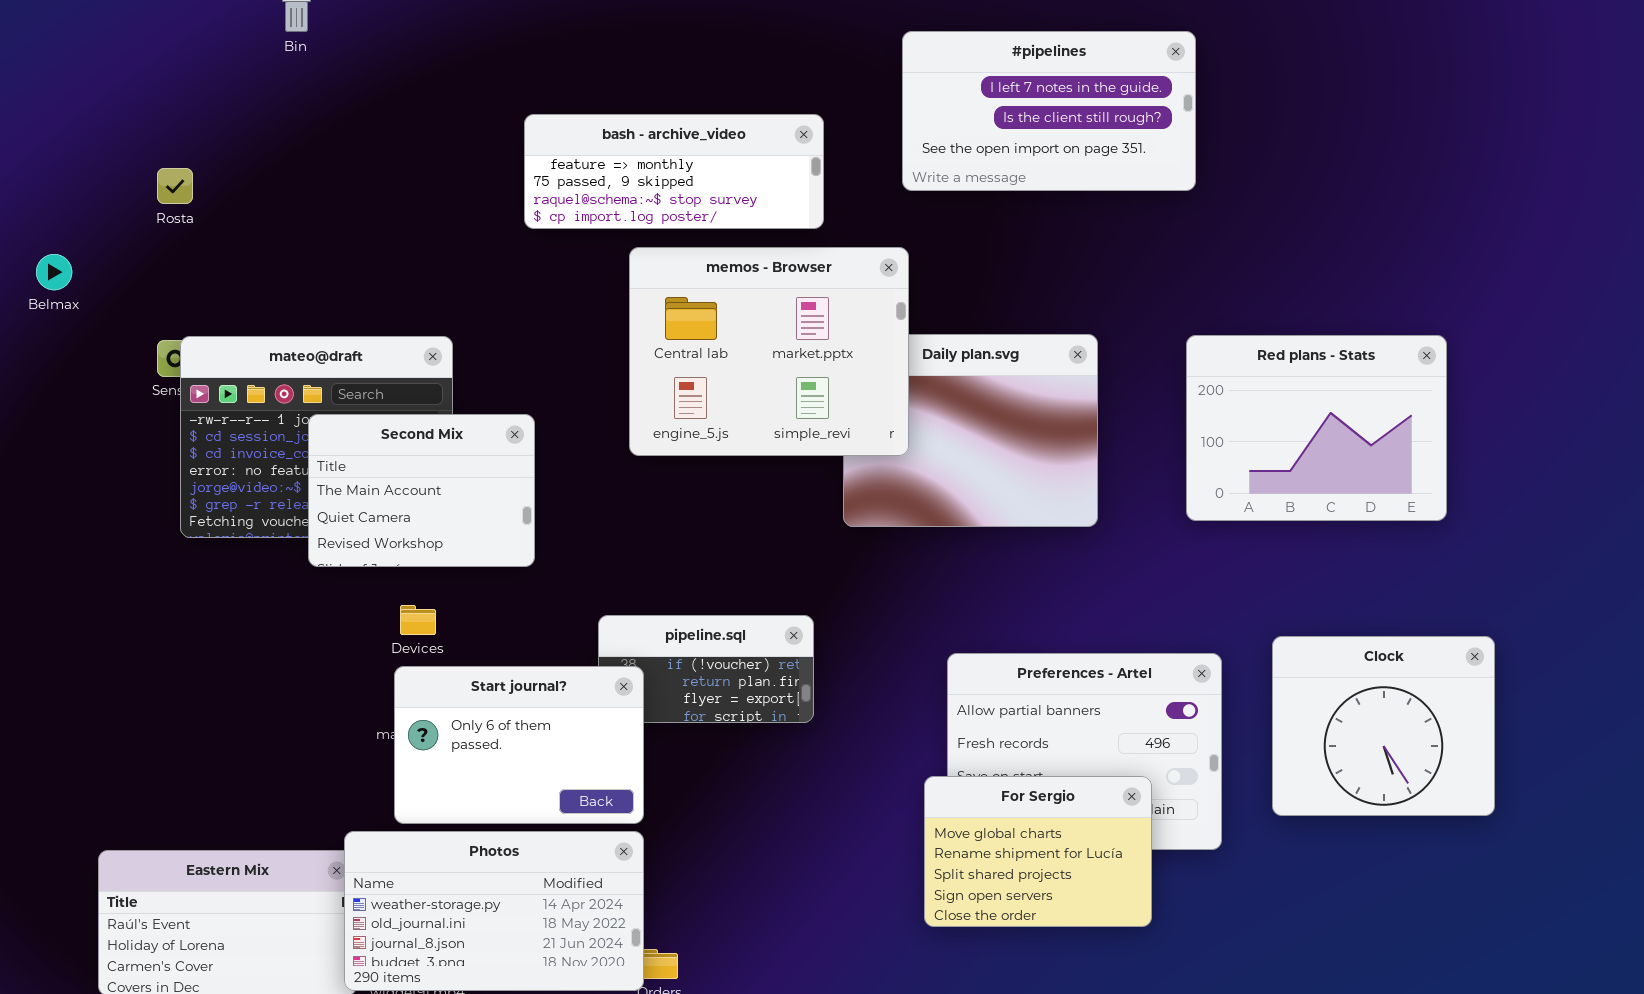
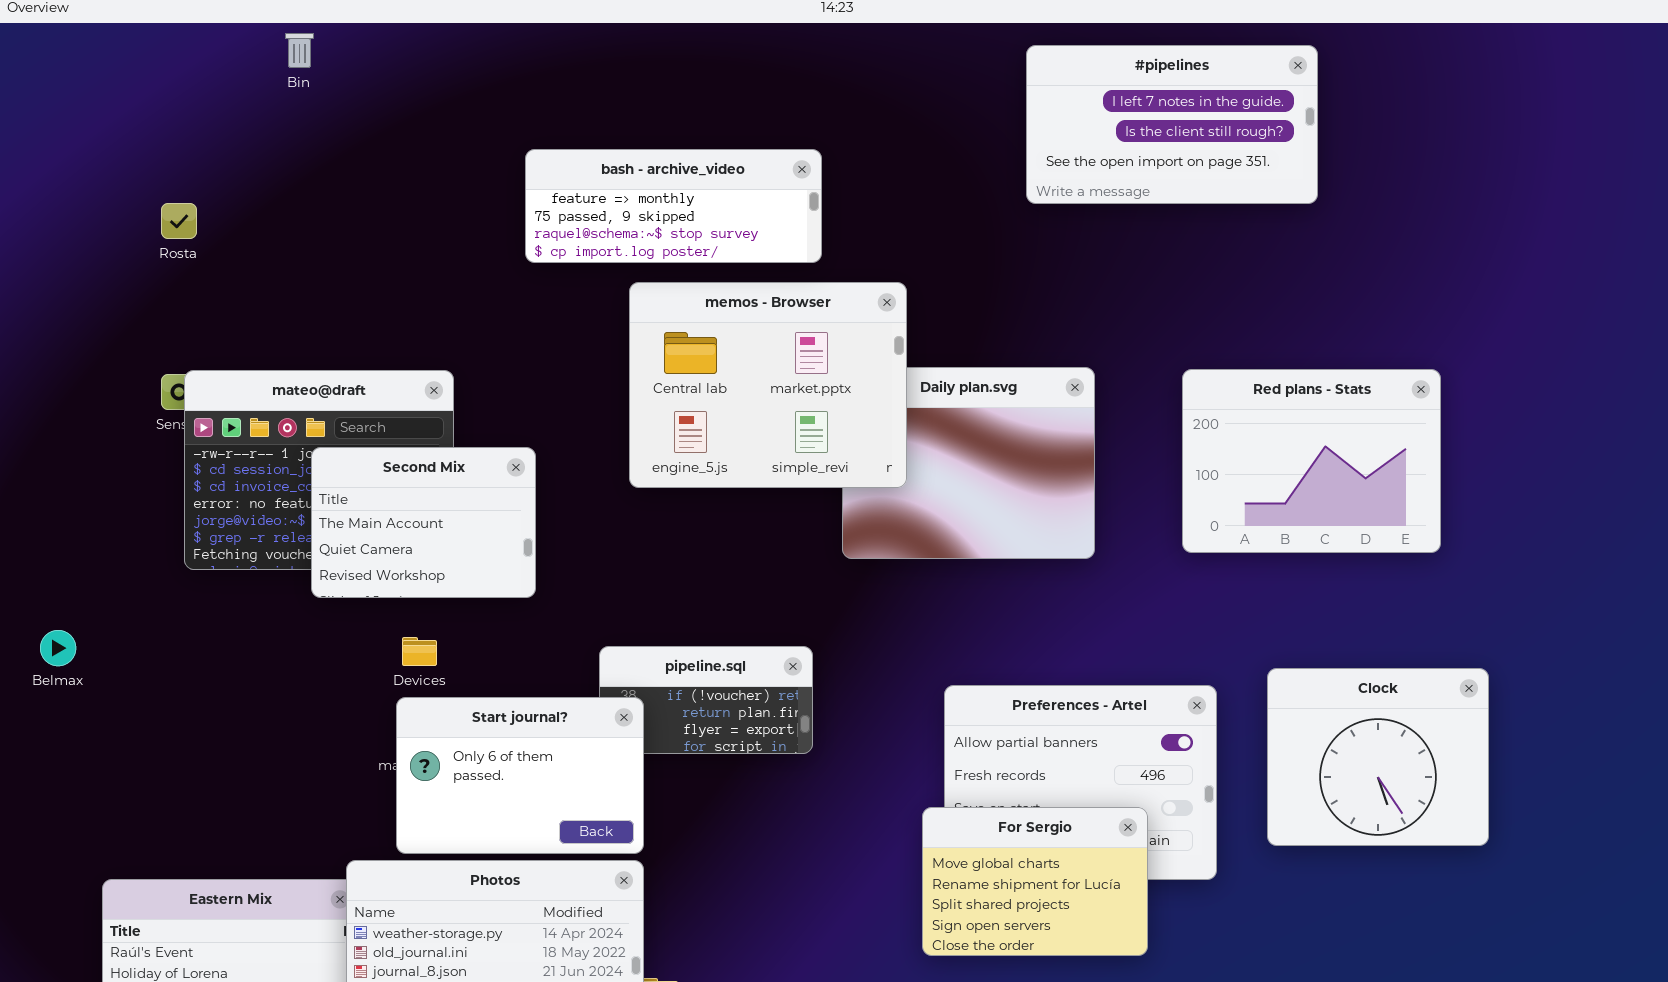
#pipelines: [902,31,1196,191] -> [1026,45,1318,204], moved
Belmax: [36,254,72,290] -> [40,630,76,666], moved

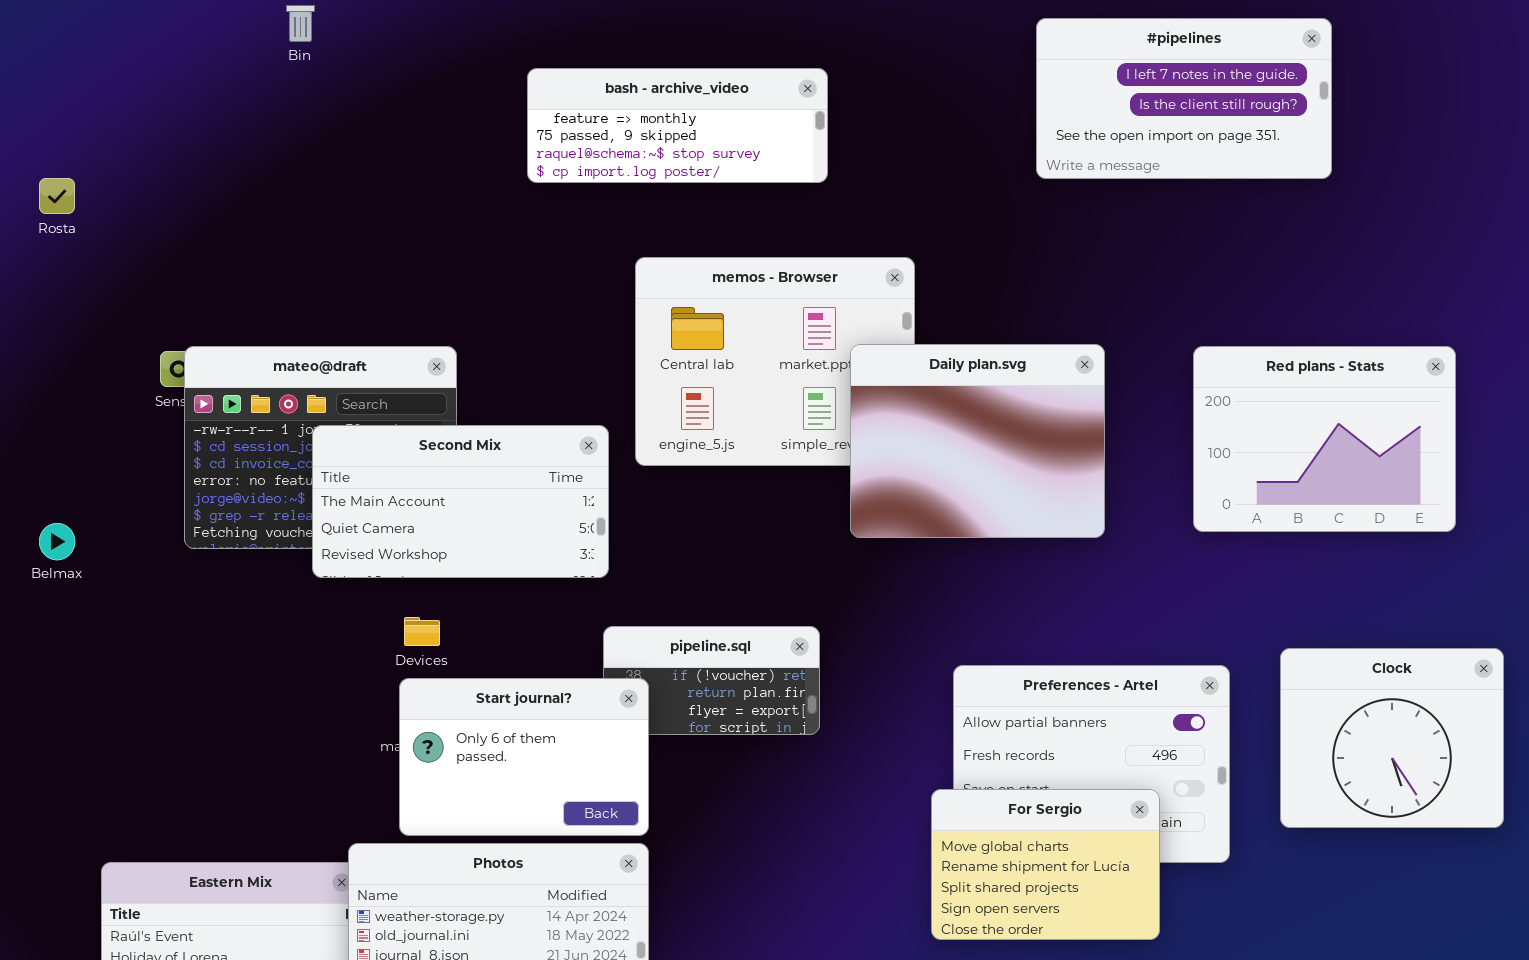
bash - archive_video: [525,149,822,263] -> [527,68,828,183], moved
Rosta: [161,203,197,239] -> [39,178,75,214], moved
Daily plan.svg: [842,367,1095,559] -> [850,344,1105,538], raised
Second Mix: [311,447,536,598] -> [312,425,609,578], resized
Belmax: [40,630,76,666] -> [39,523,75,560], moved

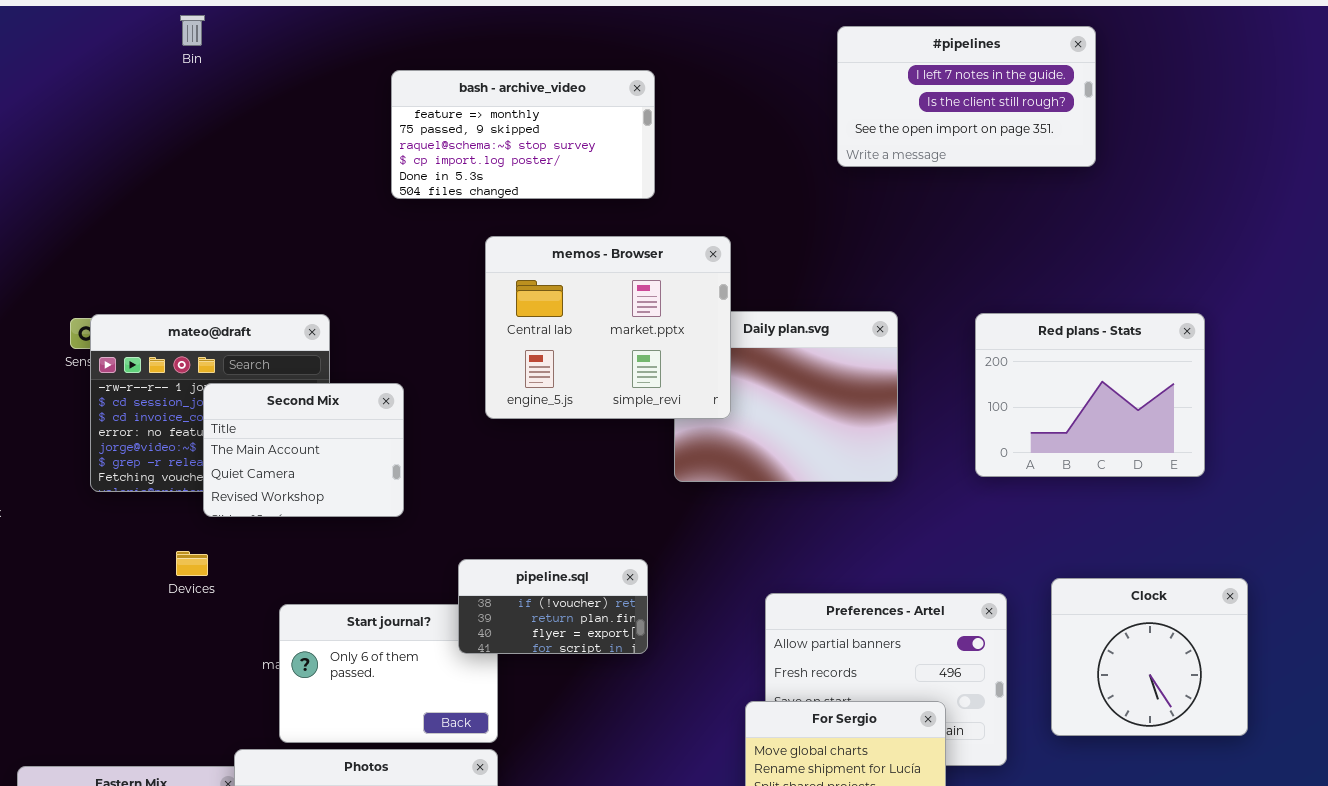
bash - archive_video: [527,68,828,183] -> [391,70,655,199], resized
memos - Browser: [635,257,915,466] -> [485,236,731,419], raised
Second Mix: [312,425,609,578] -> [203,383,404,517], resized
Devices: [404,617,440,646] -> [176,551,208,576], moved
pipeline.sql: [603,626,820,735] -> [458,559,648,654], raised

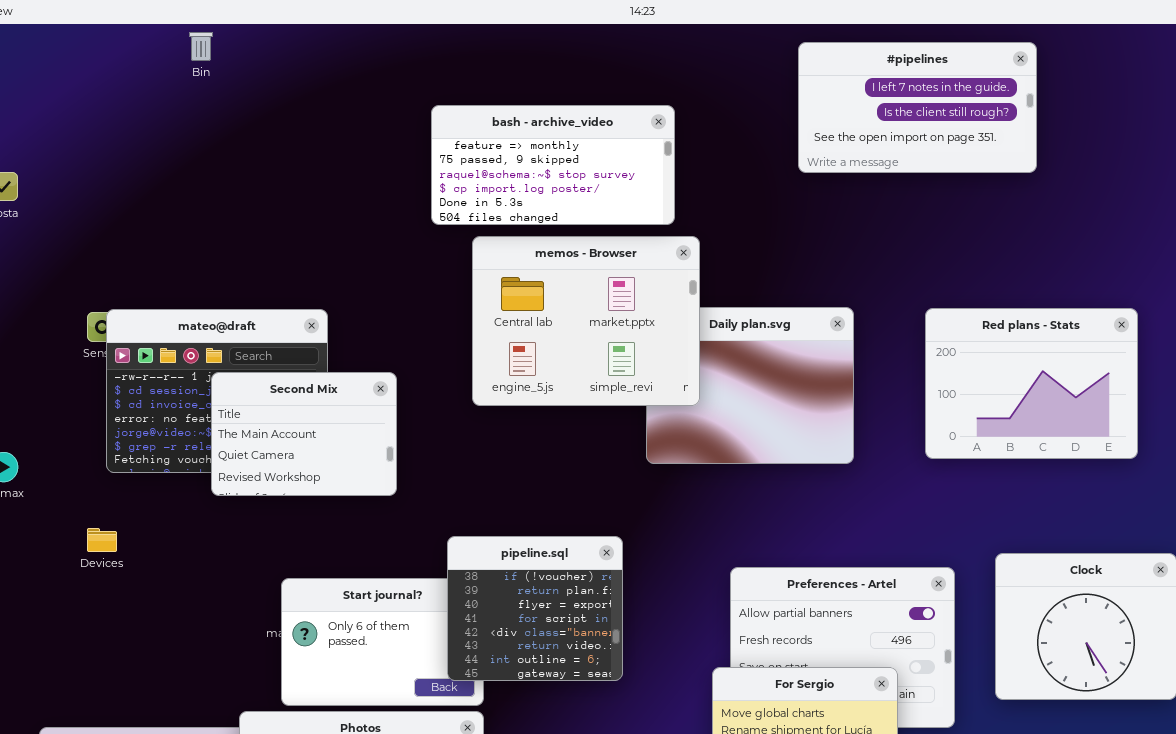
bash - archive_video: [391,70,655,199] -> [431,105,675,225], moved
Devices: [176,551,208,576] -> [87,528,117,552], moved
pipeline.sql: [458,559,648,654] -> [447,536,623,681], resized

